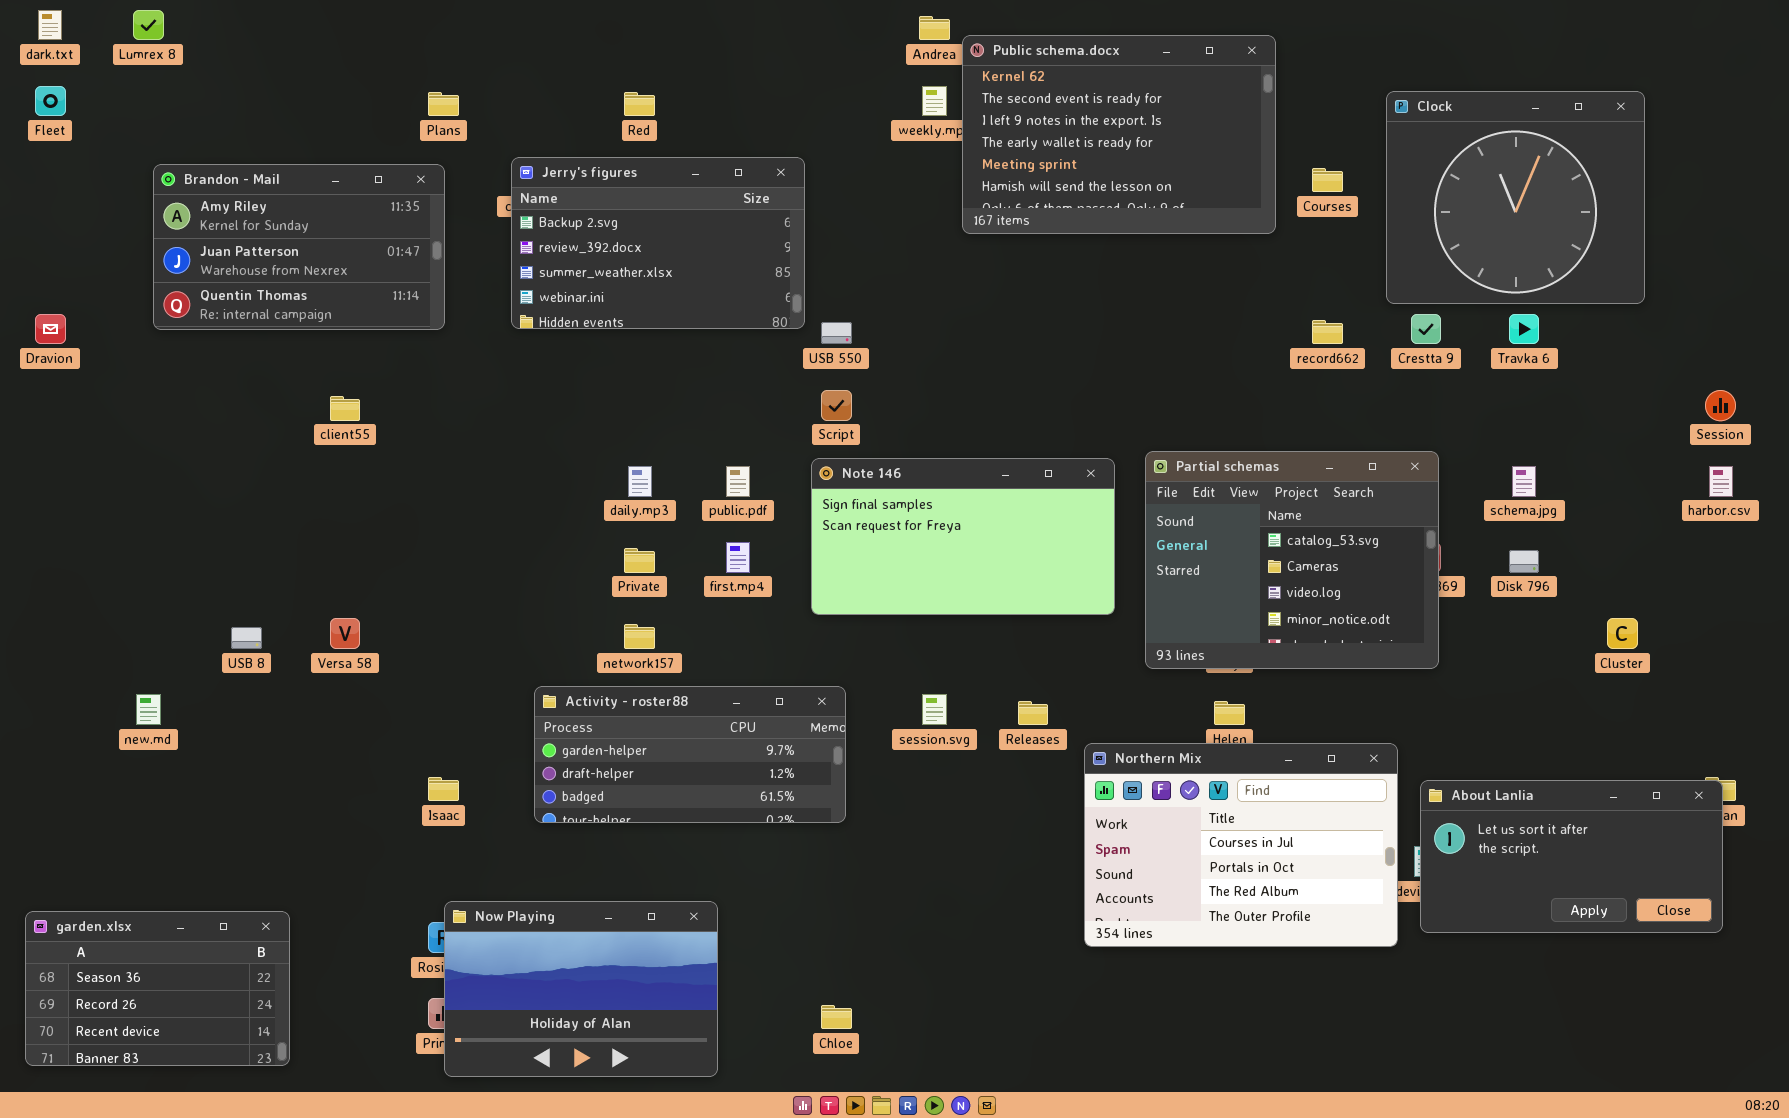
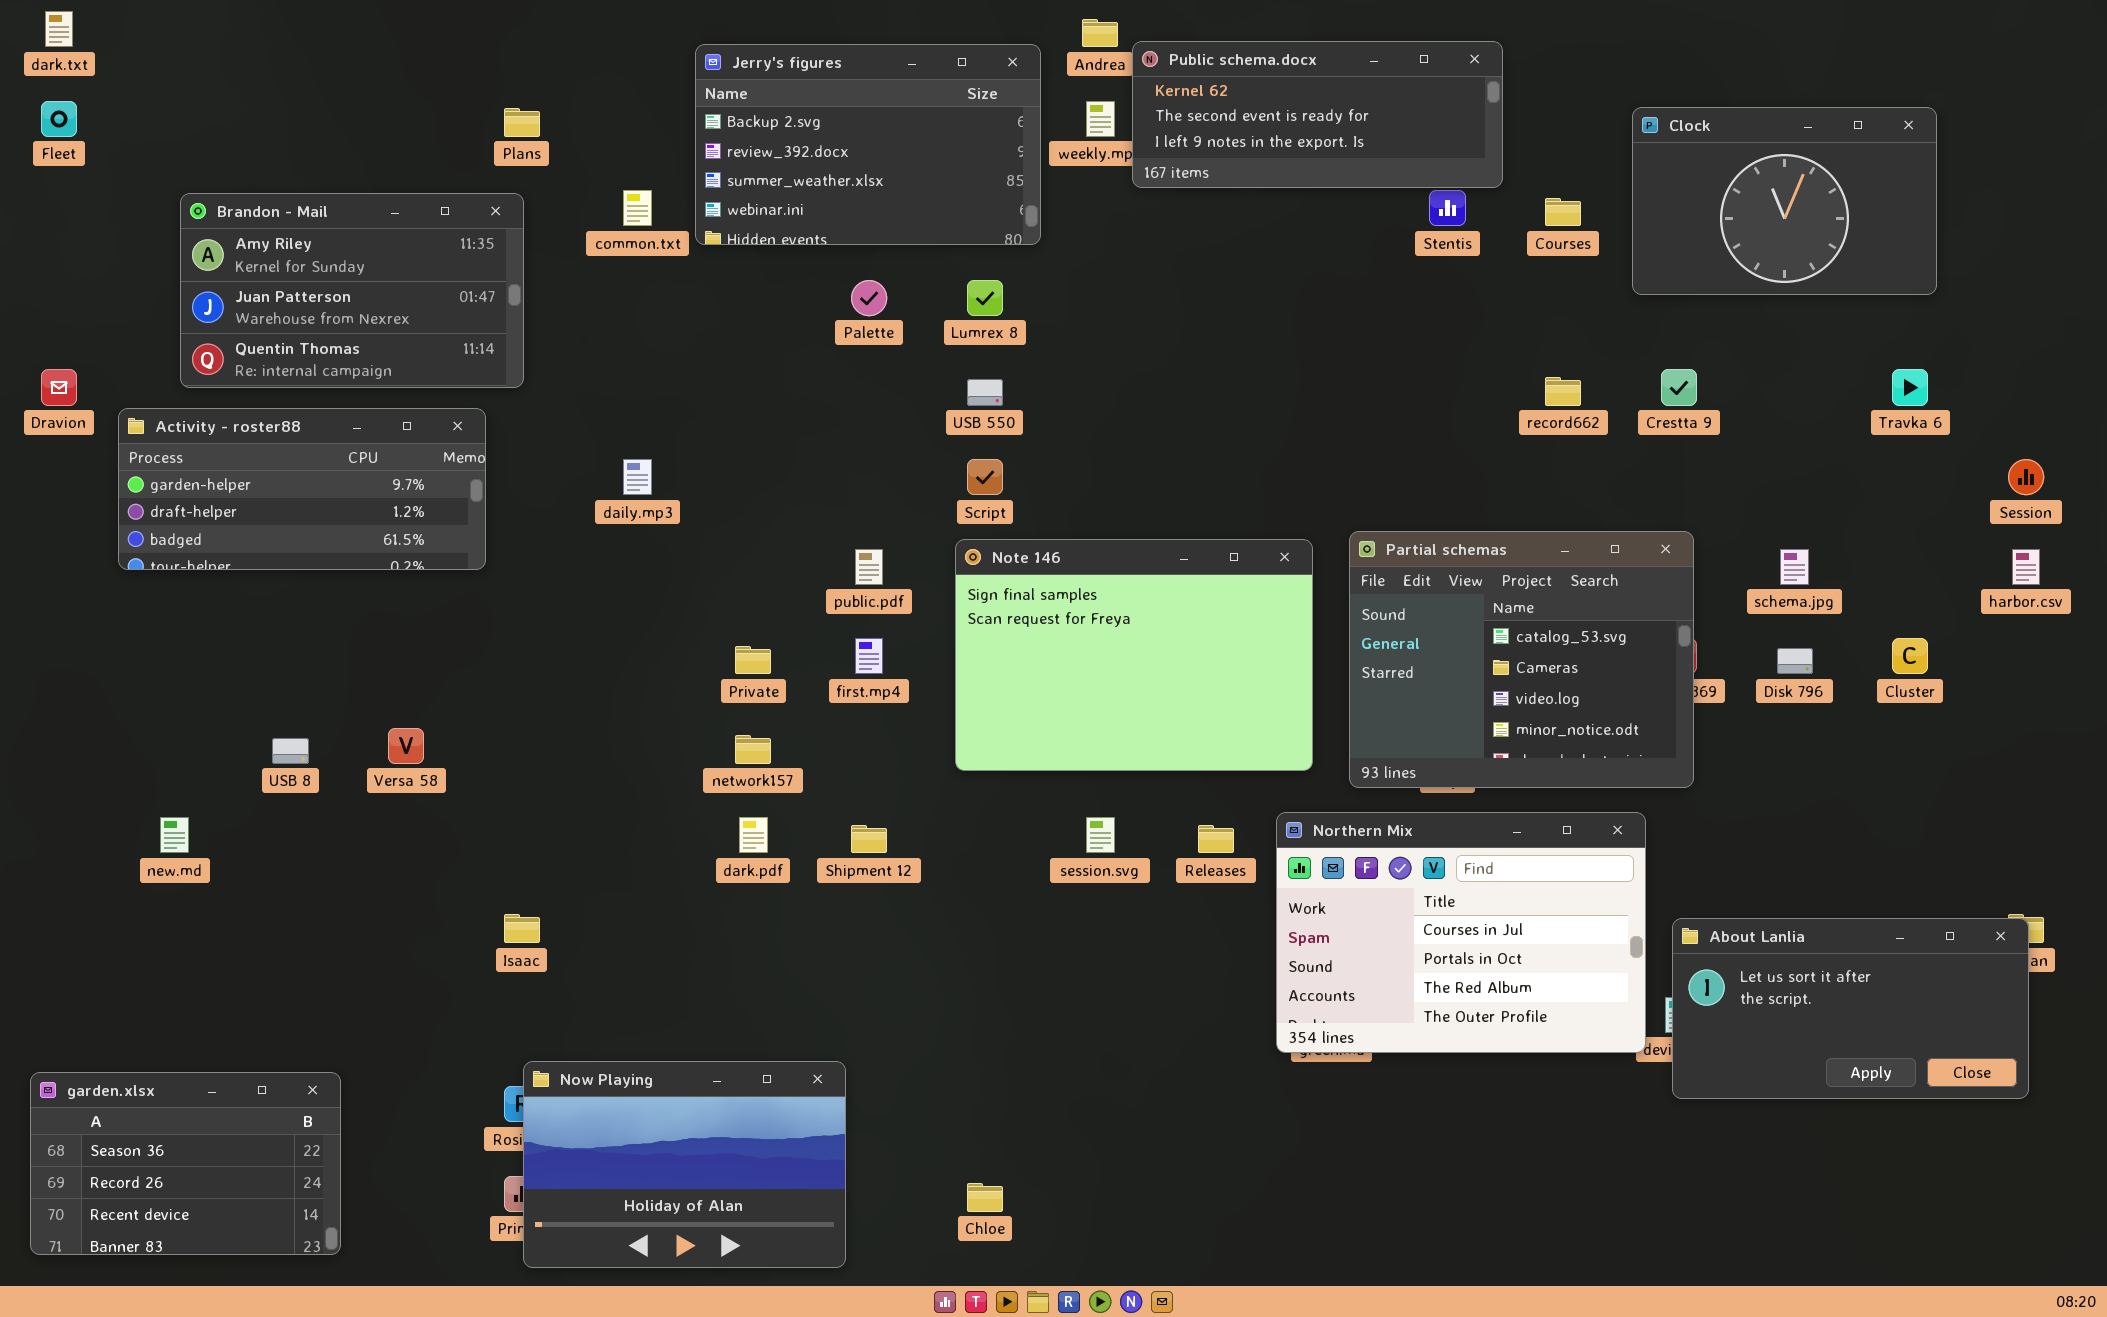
Lumrex 8: [133,10,164,40] -> [967,280,1003,316], moved
Public schema.docx: [962,35,1276,234] -> [1132,41,1503,188], resized
Clock: [1386,91,1645,304] -> [1632,107,1937,295], resized
Jerry's figures: [511,157,805,329] -> [695,44,1041,245], moved
Travka 6: [1509,314,1539,344] -> [1892,369,1928,406], moved
Note 146: [811,458,1115,615] -> [955,539,1313,771], resized
daily.mp3: [628,466,652,497] -> [623,459,652,495], moved
Cluster: [1607,618,1638,649] -> [1892,638,1928,674], moved
Activity - roster88: [534,686,846,823] -> [118,408,486,570], moved
Northern Mix: [1084,743,1398,947] -> [1276,812,1646,1053], moved

